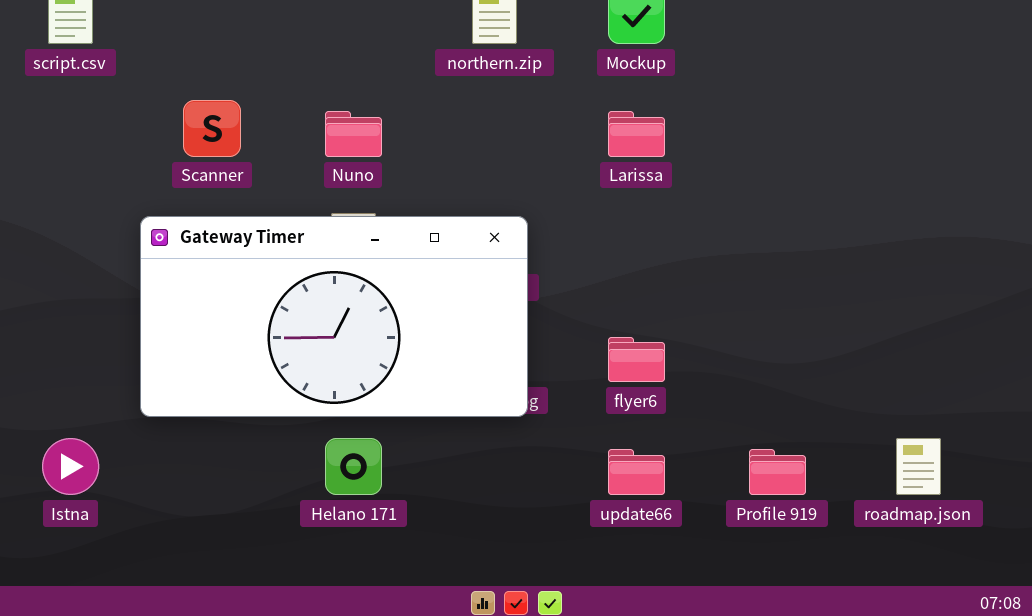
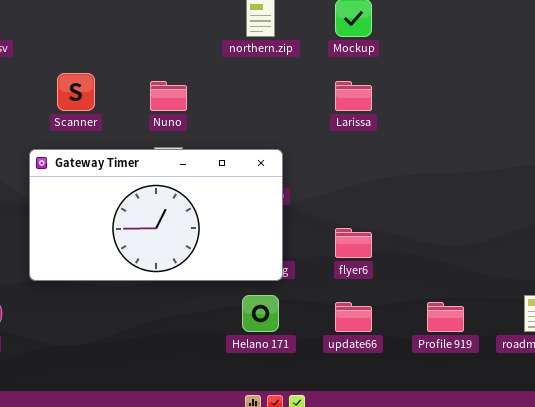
Helano 171: [325,438,382,495] -> [242,295,279,332], moved

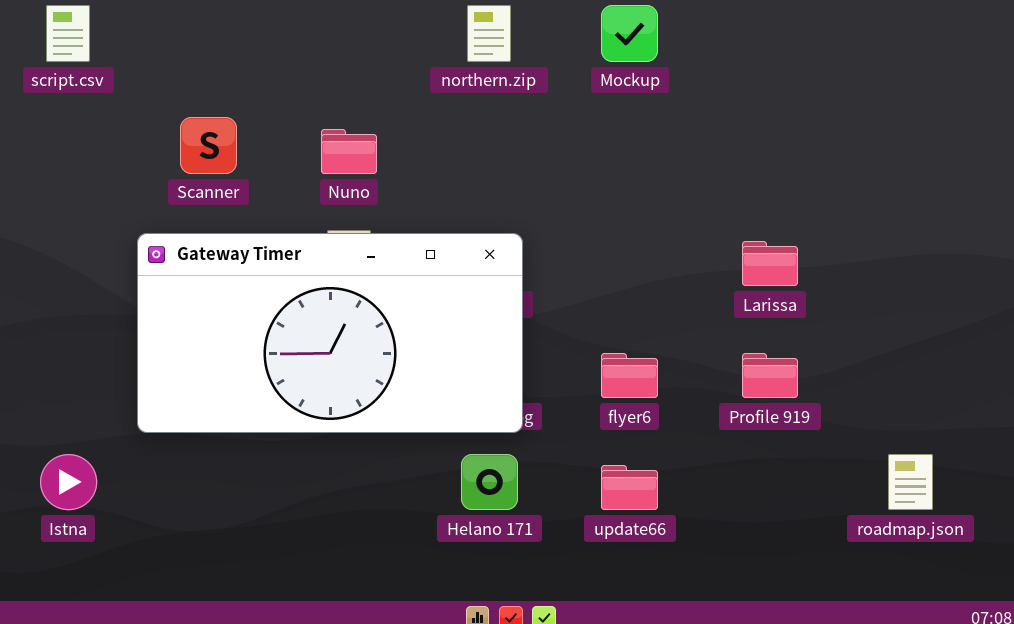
Larissa: [335,81,372,111] -> [742,241,798,286], moved
Profile 919: [427,302,464,332] -> [742,353,798,398], moved

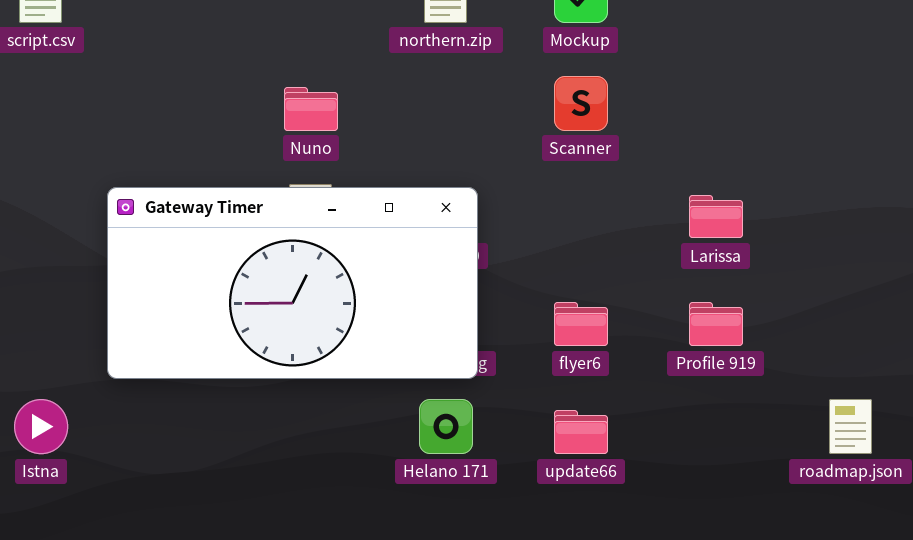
Scanner: [180,117,237,174] -> [554,76,608,131], moved

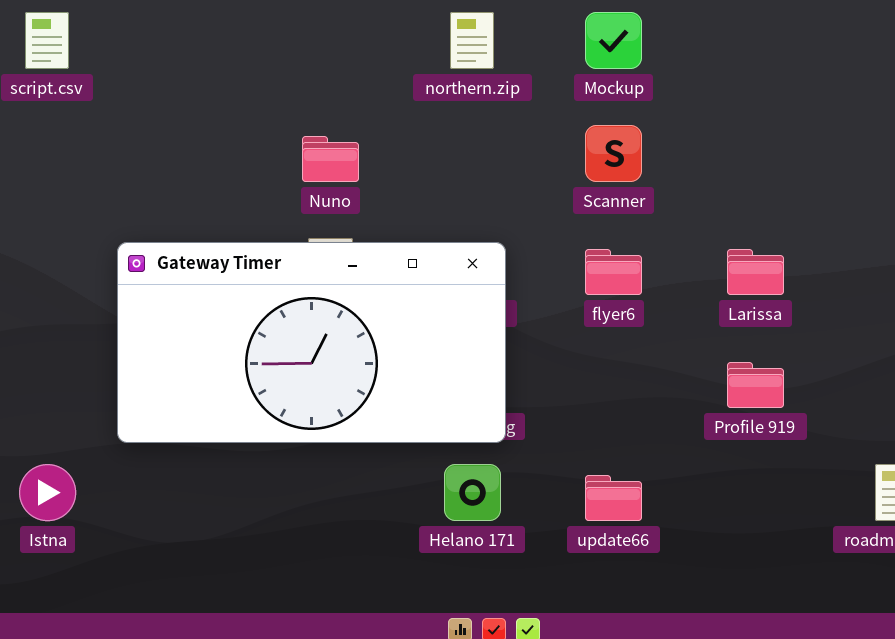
flyer6: [554,302,608,346] -> [585,249,642,295], moved

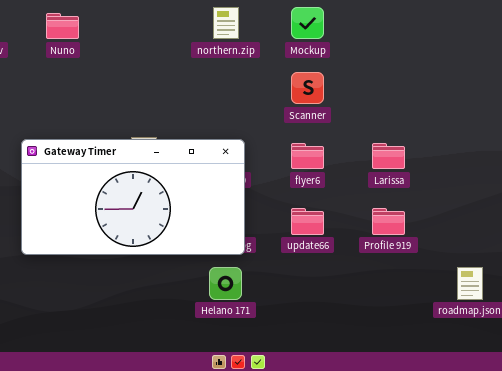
Nuno: [302,136,359,182] -> [46,13,79,39], moved
update66: [585,475,642,521] -> [291,208,324,235], moved

